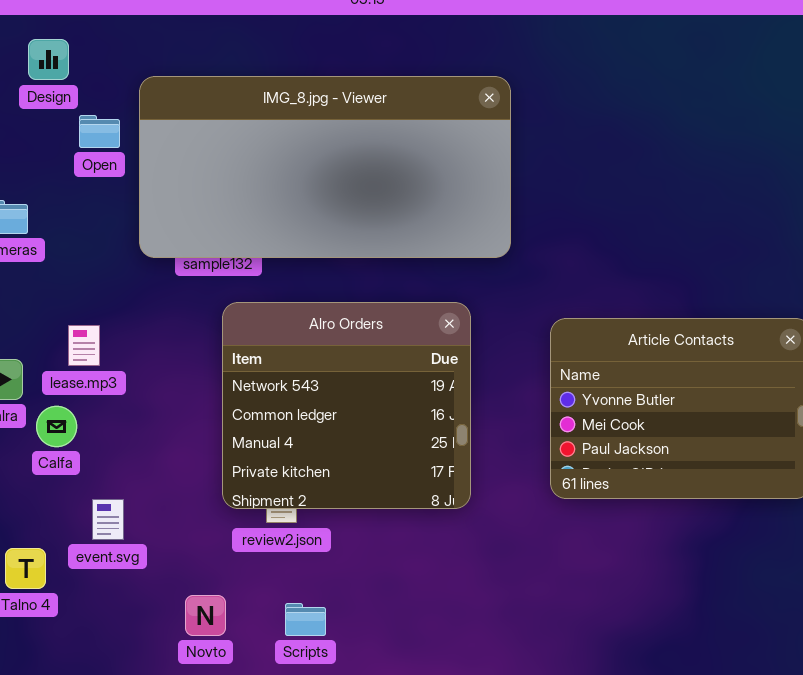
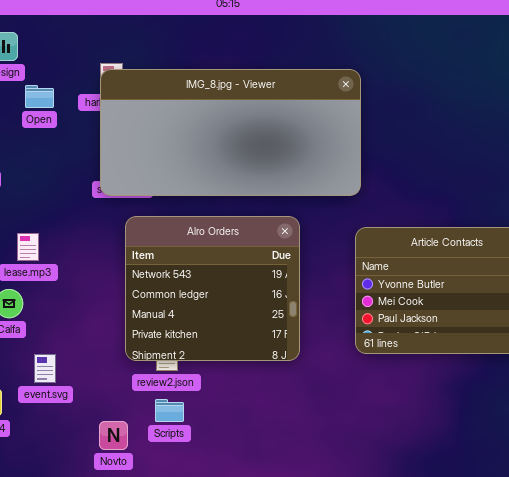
IMG_8.jpg - Viewer: [139,76,511,258] -> [100,69,361,196], moved
Scripts: [285,603,326,636] -> [155,399,184,422], moved

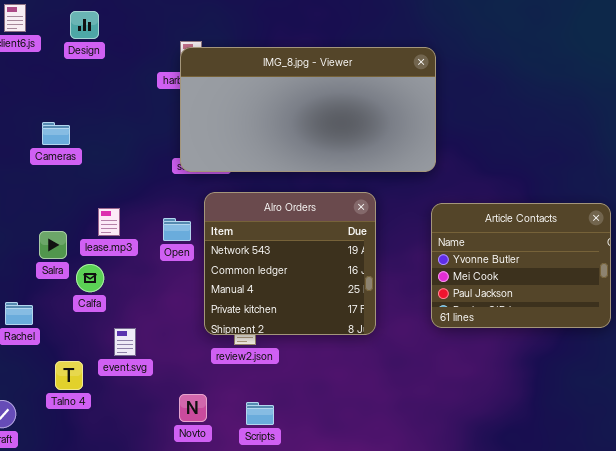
Open: [25,85,54,108] -> [163,218,191,241], moved
Scripts: [155,399,184,422] -> [246,402,274,425], moved

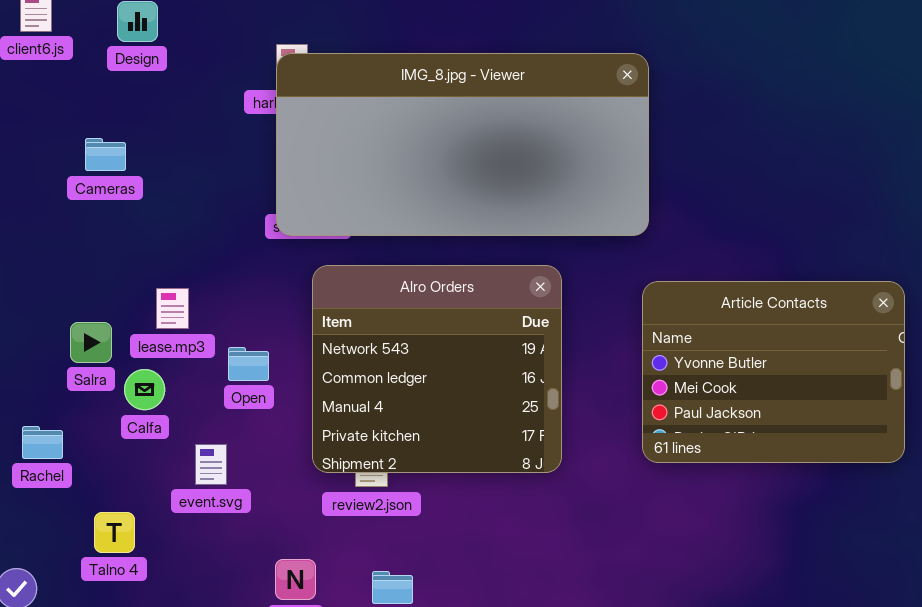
Cameras: [42,122,70,145] -> [85,138,126,171], moved
Open: [163,218,191,241] -> [228,347,269,381], moved
event.svg: [114,328,136,356] -> [195,444,227,485], moved

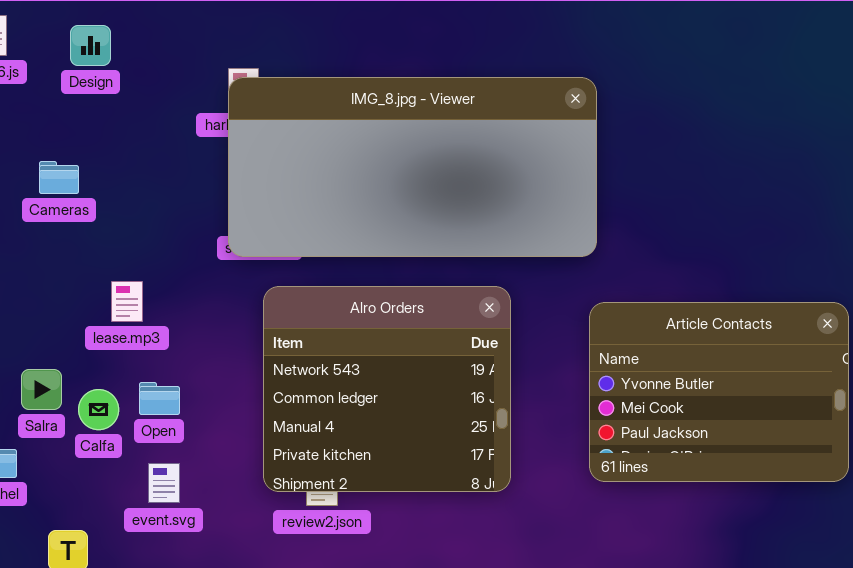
lease.mp3: [156,288,189,329] -> [111,281,143,322], moved
Salra: [70,322,112,363] -> [21,369,62,410], moved
Open: [228,347,269,381] -> [139,382,180,415], moved

